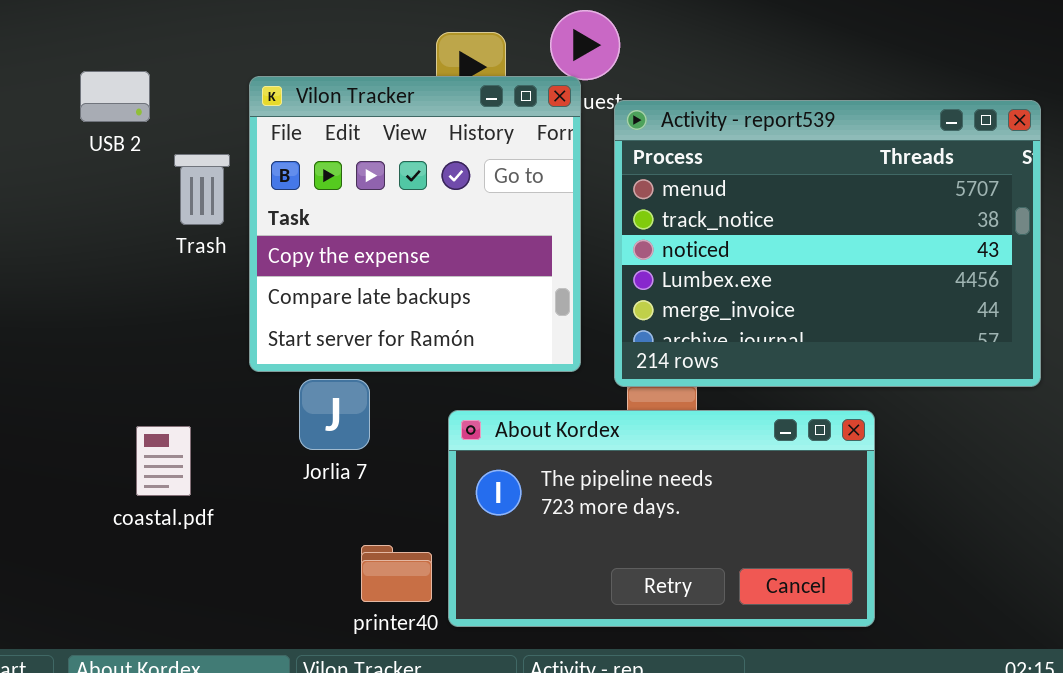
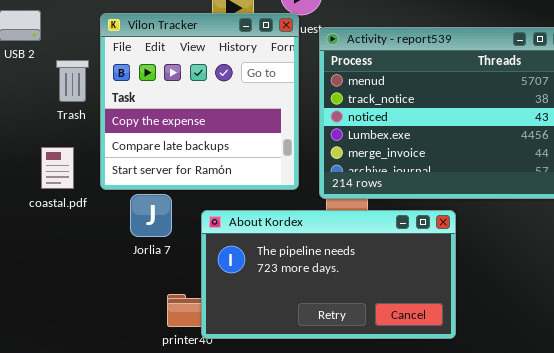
About Kordex: [448,410,875,627] -> [201,210,456,339], moved
coastal.pdf: [136,426,191,496] -> [41,147,74,189], moved

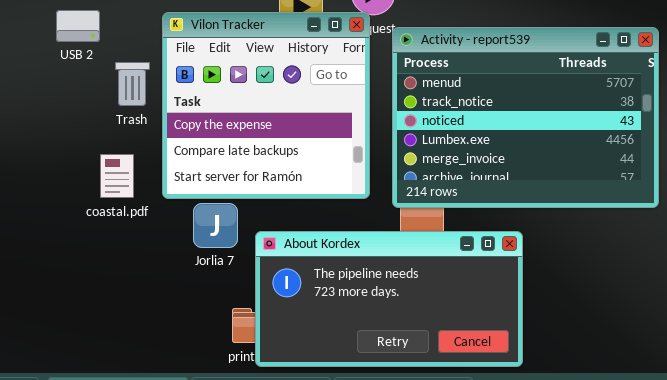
About Kordex: [201,210,456,339] -> [255,231,523,367], moved

